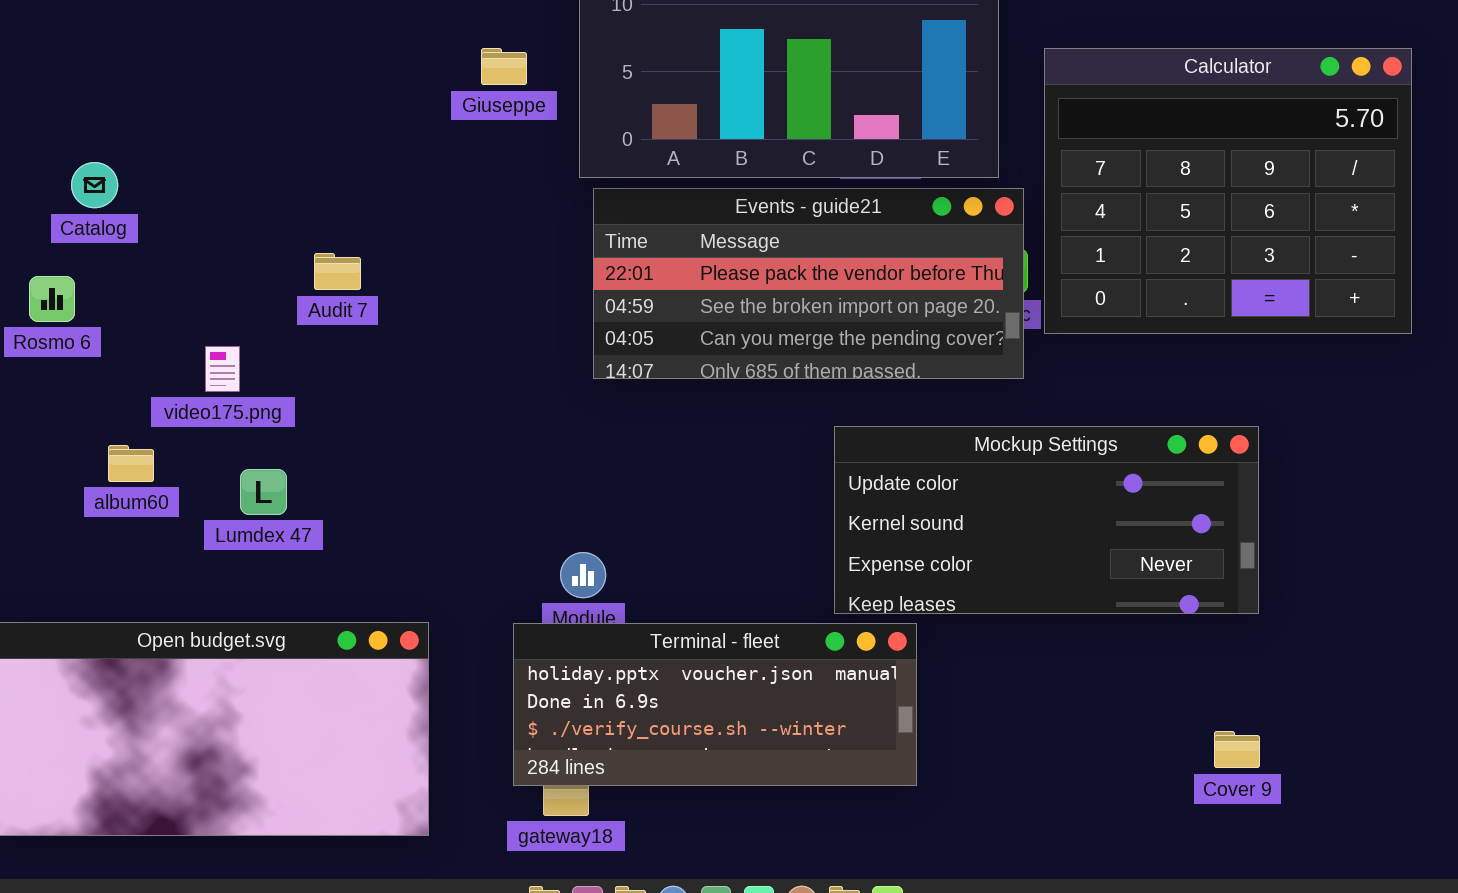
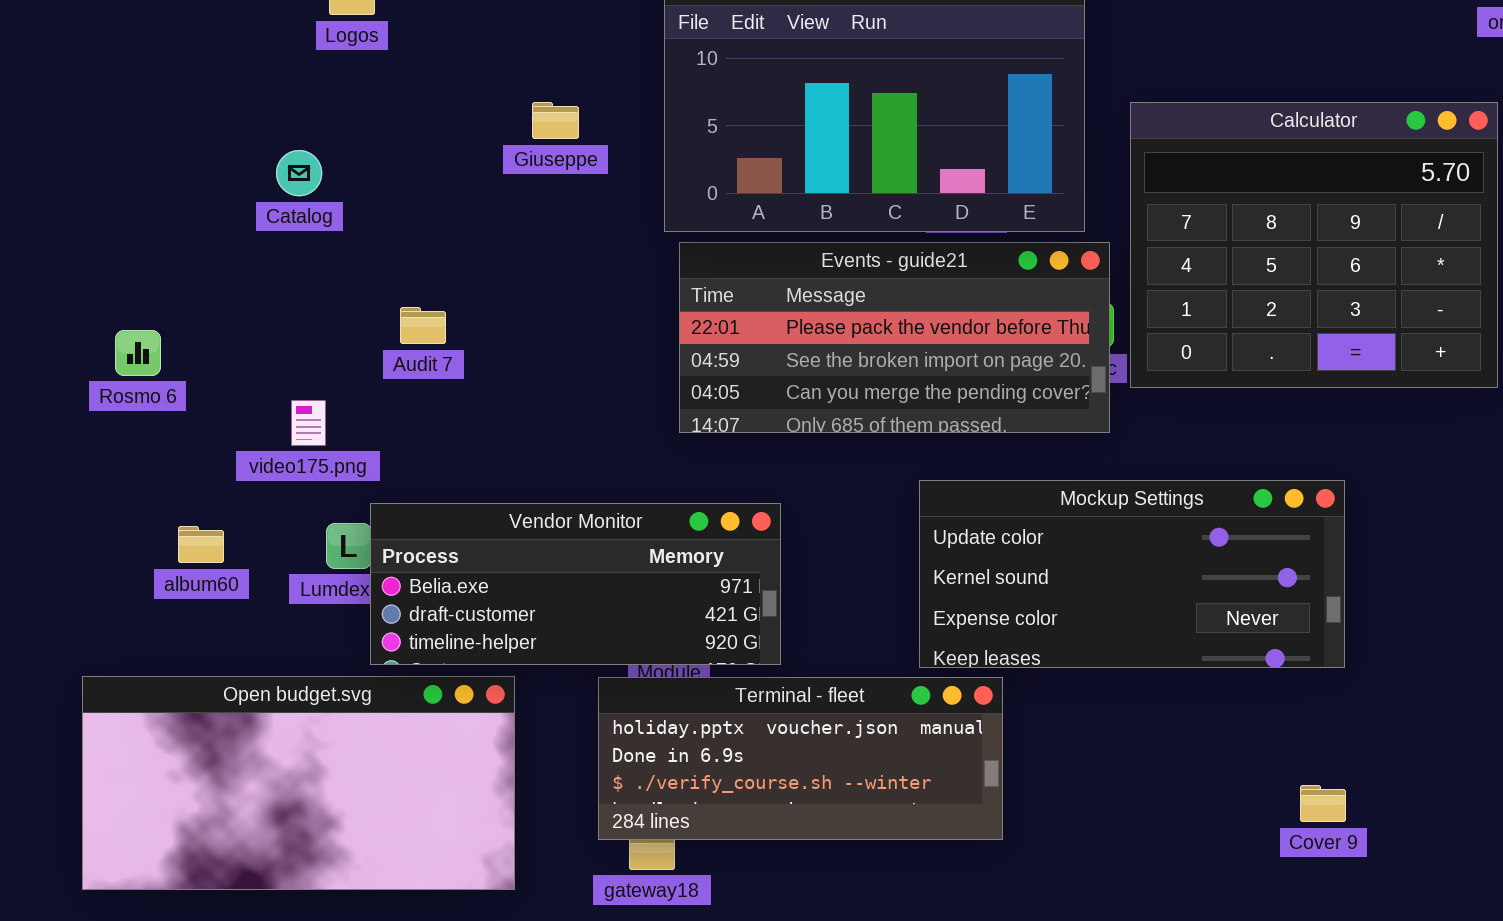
Giuseppe: [481,48,527,85] -> [532,102,579,139], moved
Catalog: [71,162,118,208] -> [276,150,322,196], moved
album60: [108,445,154,482] -> [178,526,224,563], moved
Vendor Monitor: none -> [370,503,781,665], opened

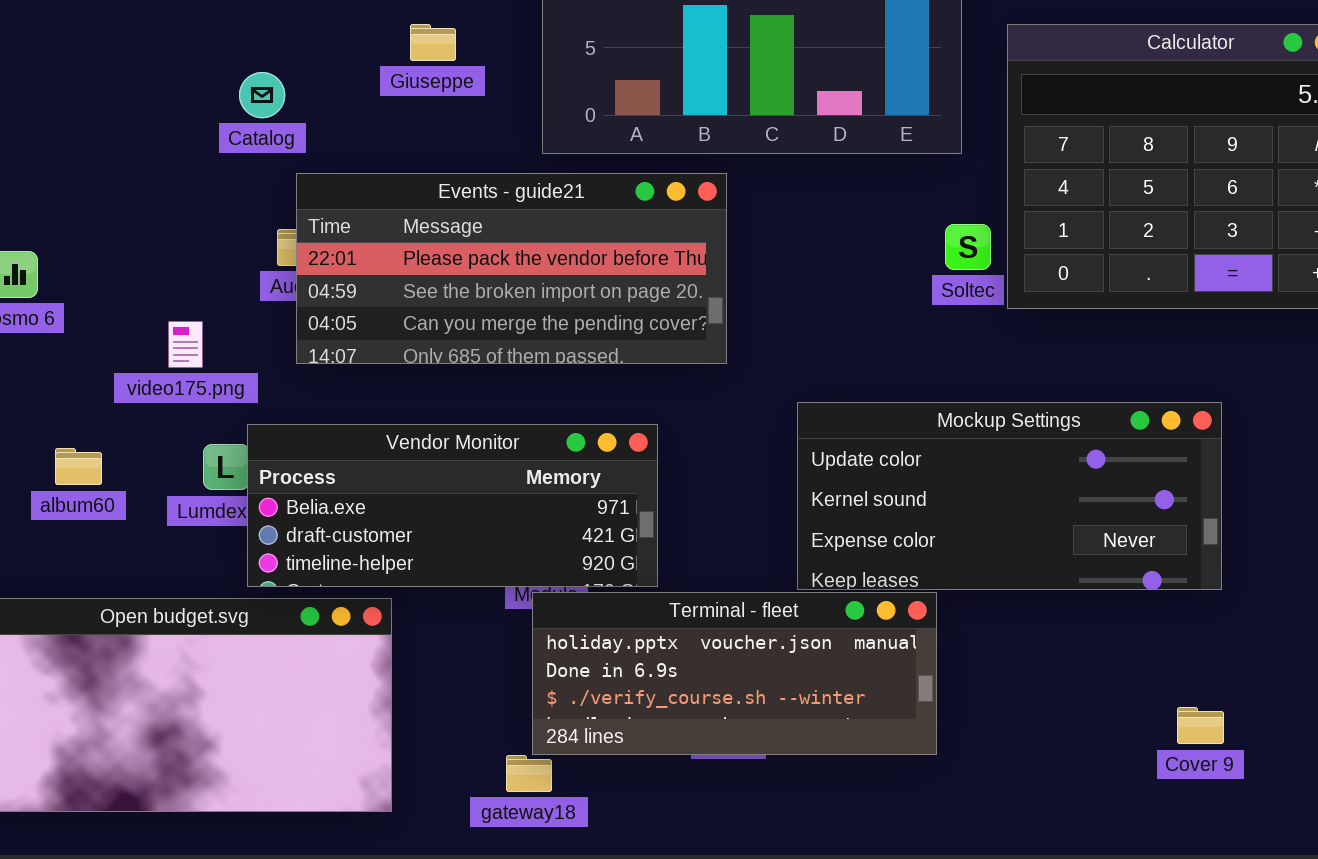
Catalog: [276,150,322,196] -> [239,72,285,118], moved
Events - guide21: [679,242,1110,433] -> [296,173,727,364], moved
Terminal - fleet: [598,677,1003,840] -> [532,592,937,755], moved

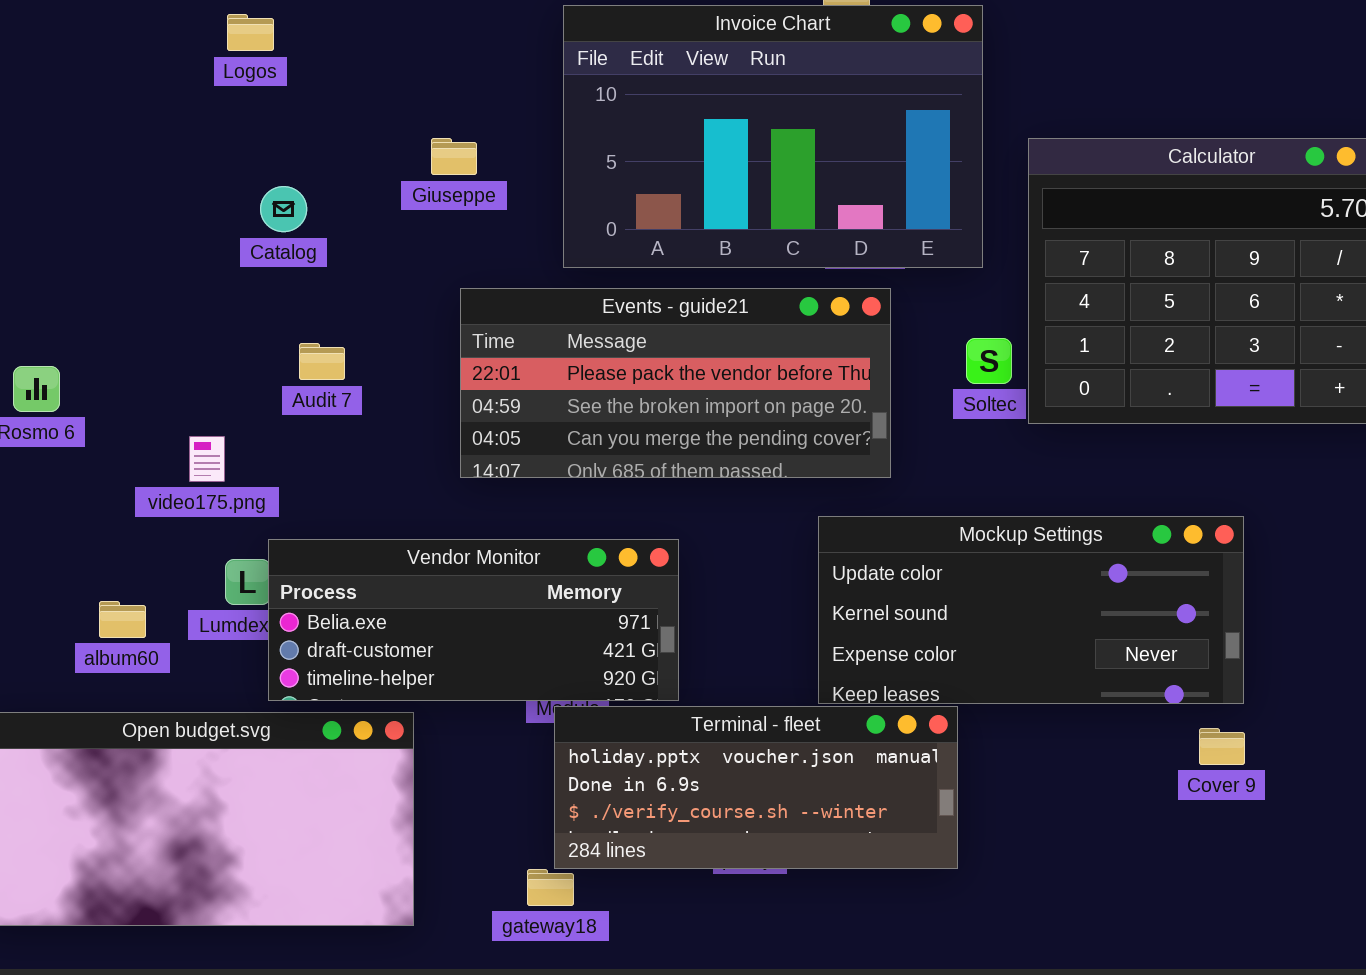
Events - guide21: [296,173,727,364] -> [460,288,891,478], moved
album60: [55,448,102,485] -> [99,601,146,638], moved
Cover 9: [1177,707,1224,744] -> [1199,728,1245,765], moved

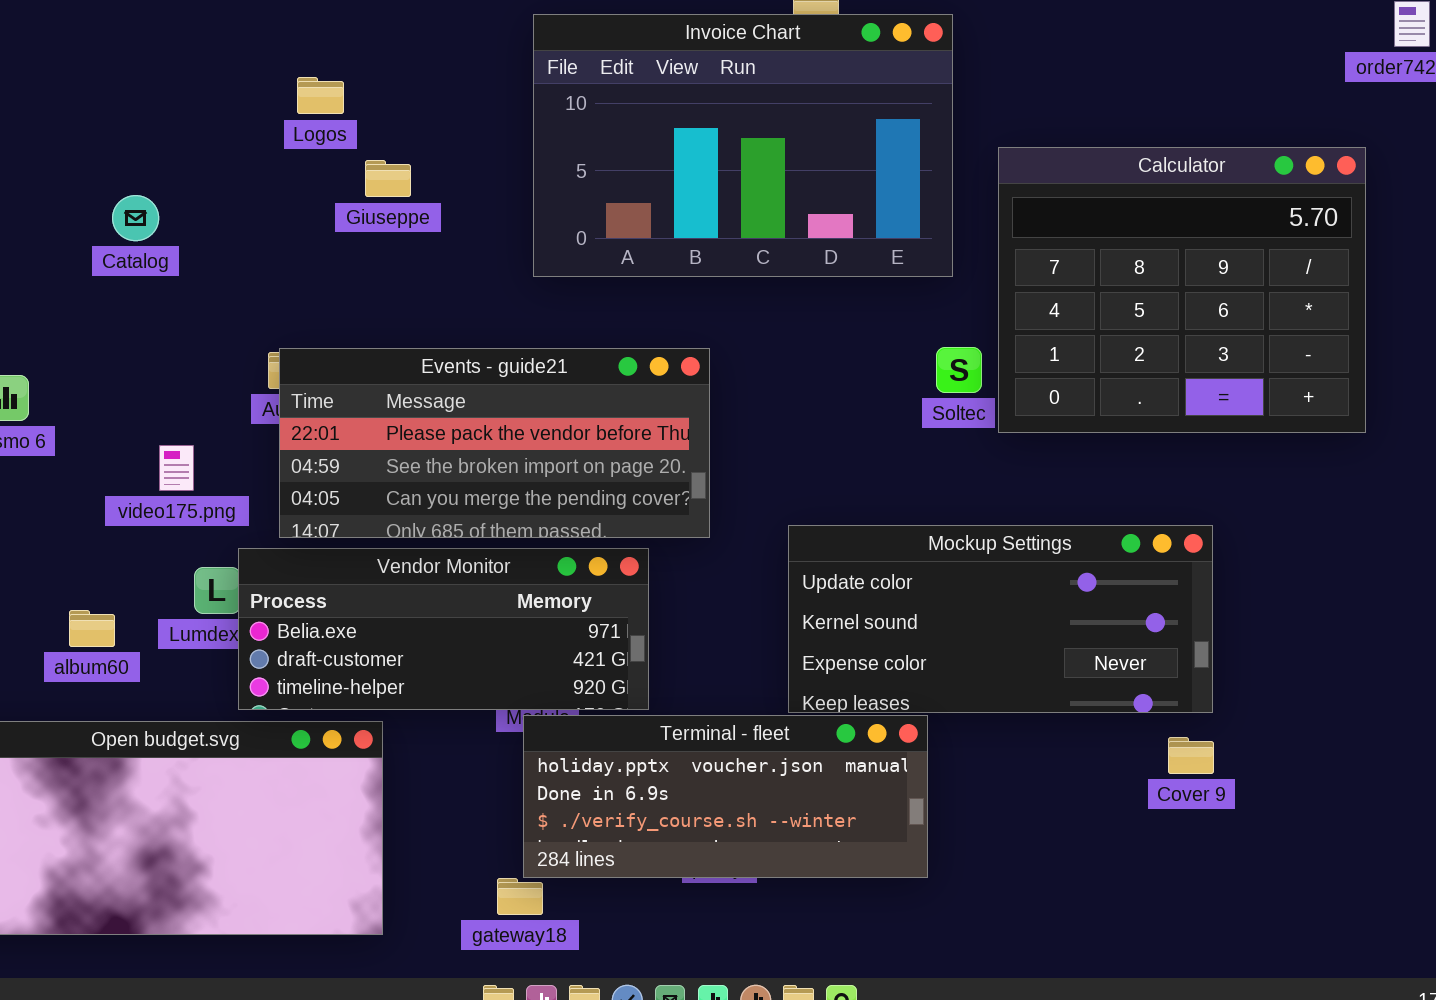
Logos: [227,14,274,51] -> [297,77,344,114], moved
Giuseppe: [431,138,477,175] -> [365,160,411,197], moved
Catalog: [260,186,307,232] -> [112,195,159,241], moved
Events - guide21: [460,288,891,478] -> [279,348,710,538], moved

